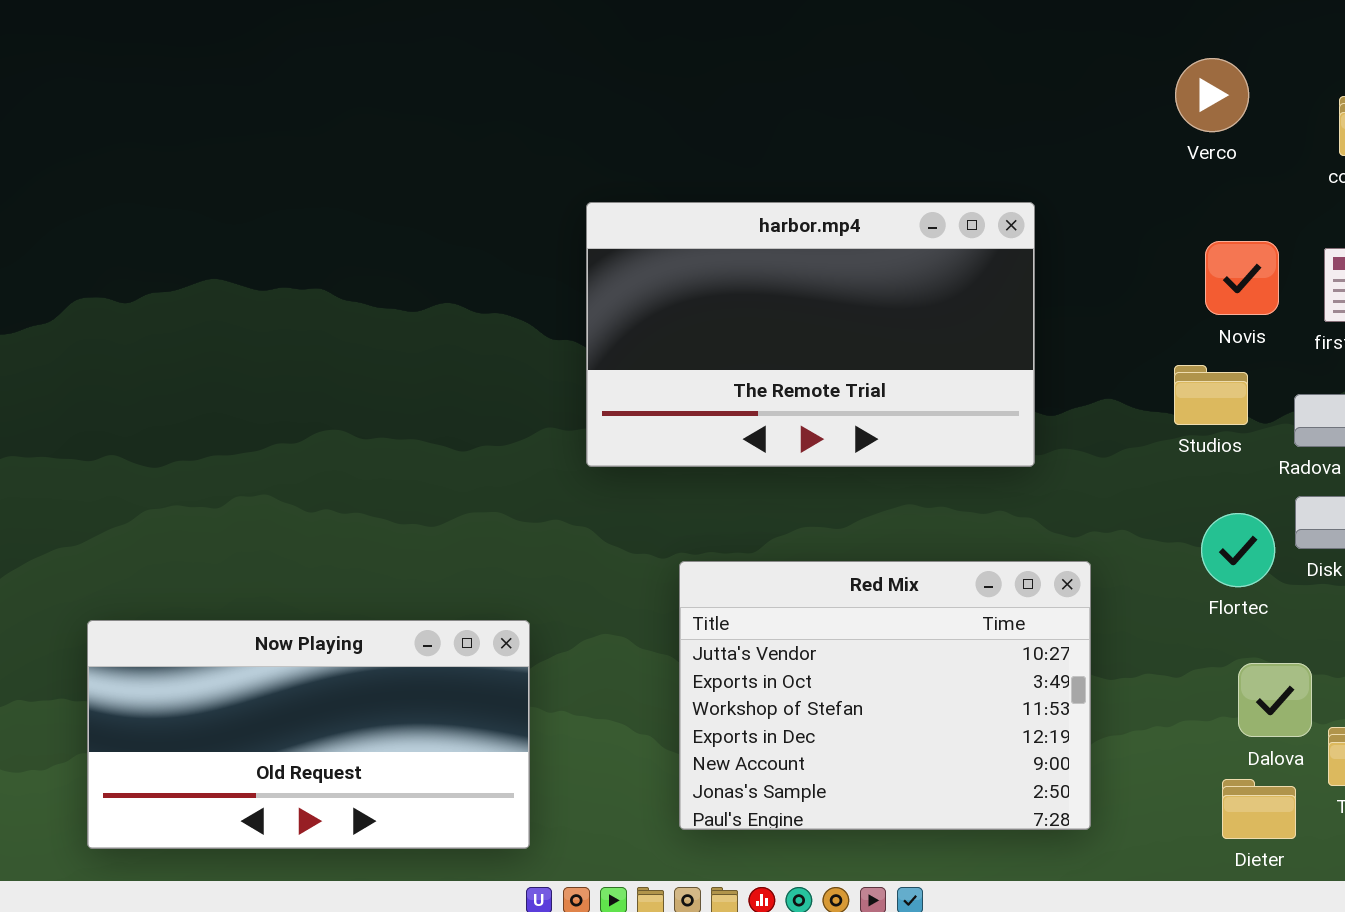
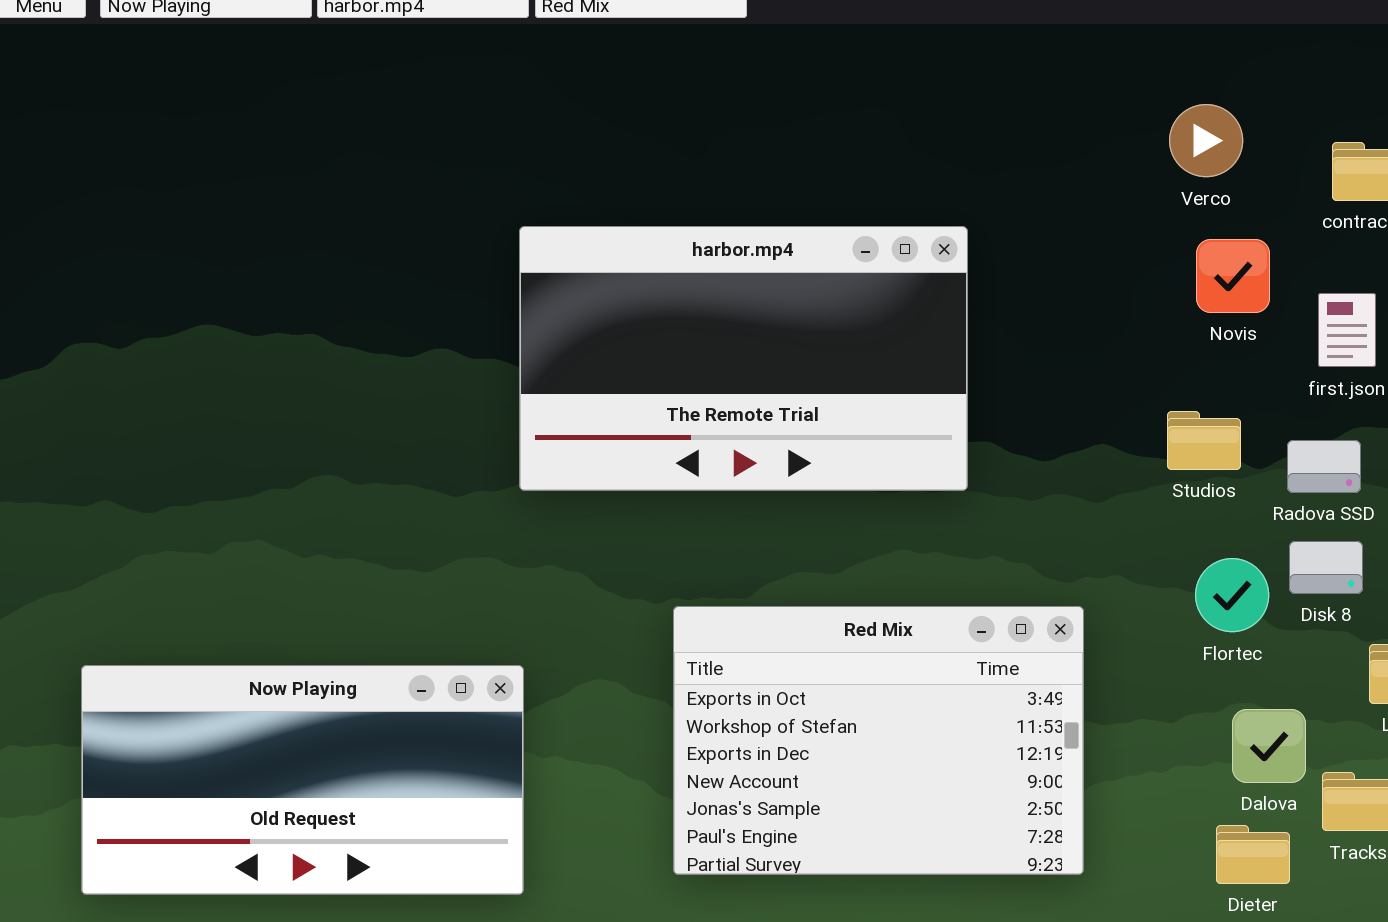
harbor.mp4: [586,202,1035,467] -> [519,226,968,491], moved
Novis: [1205,241,1279,315] -> [1196,239,1270,313], moved
Red Mix: [679,561,1091,830] -> [673,606,1084,875], scrolled down 1 row

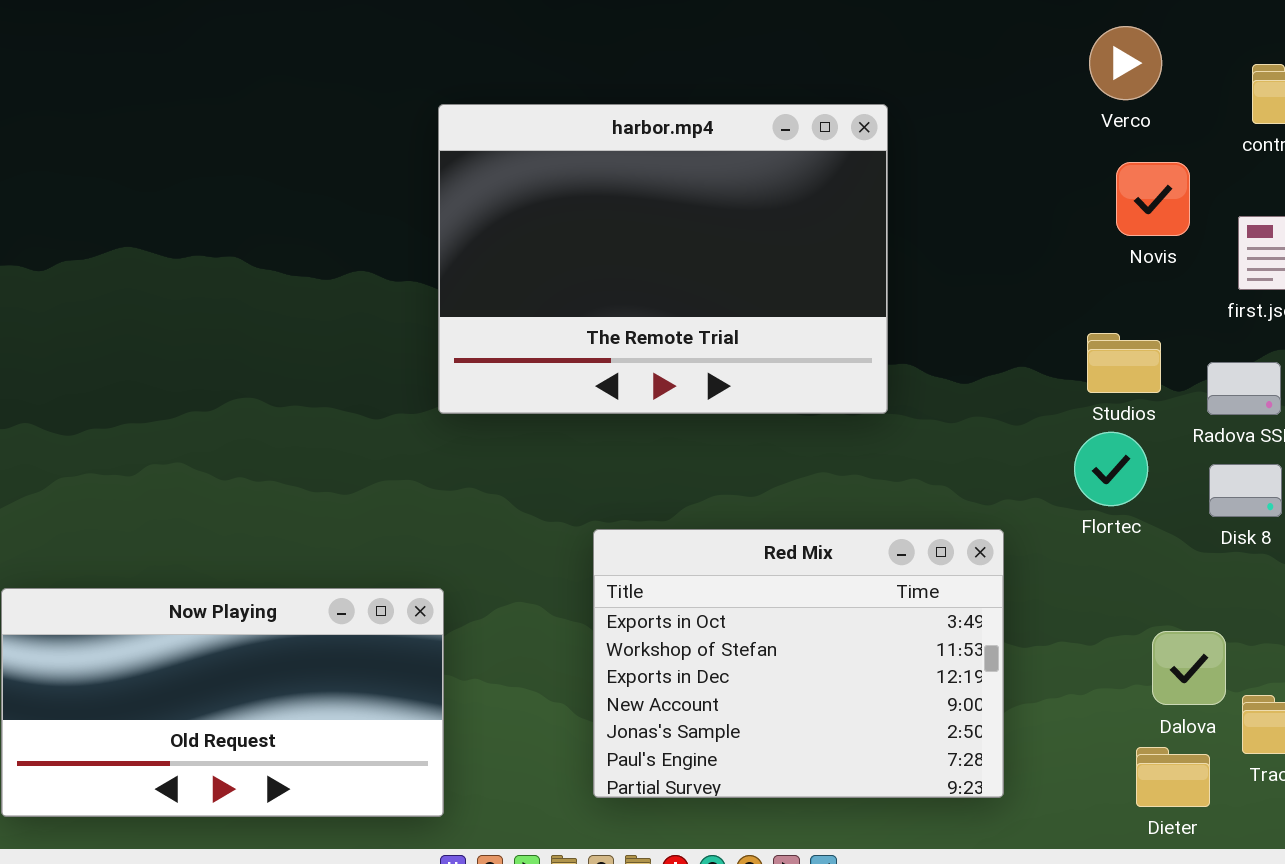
harbor.mp4: [519,226,968,491] -> [438,104,888,414], resized
Flortec: [1195,558,1269,632] -> [1074,432,1148,506], moved

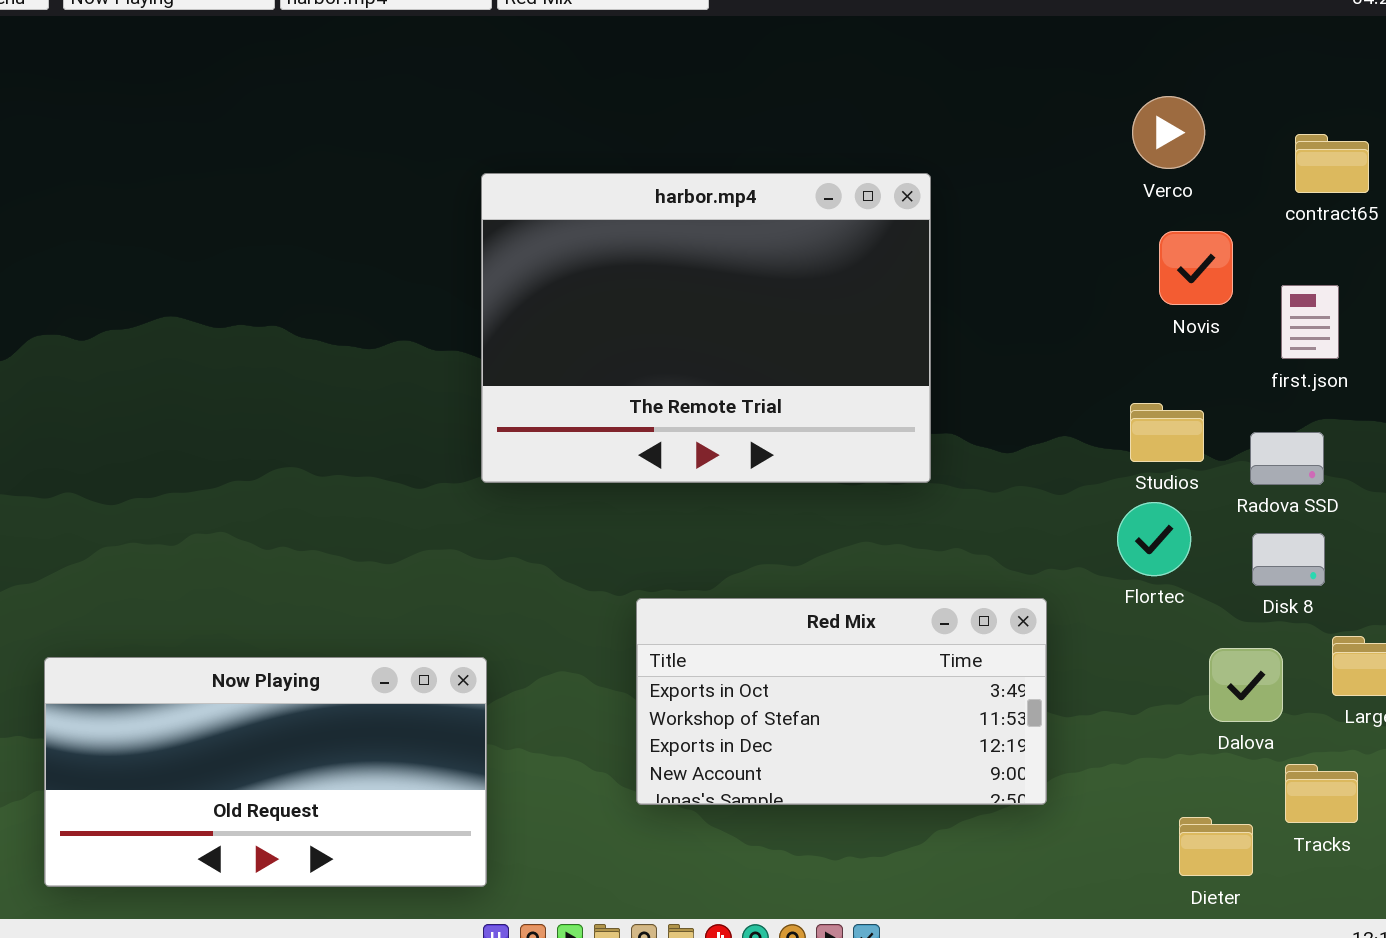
Red Mix: [593,529,1004,798] -> [636,598,1047,805], resized
Dalova: [1152,631,1226,705] -> [1209,648,1283,722], moved

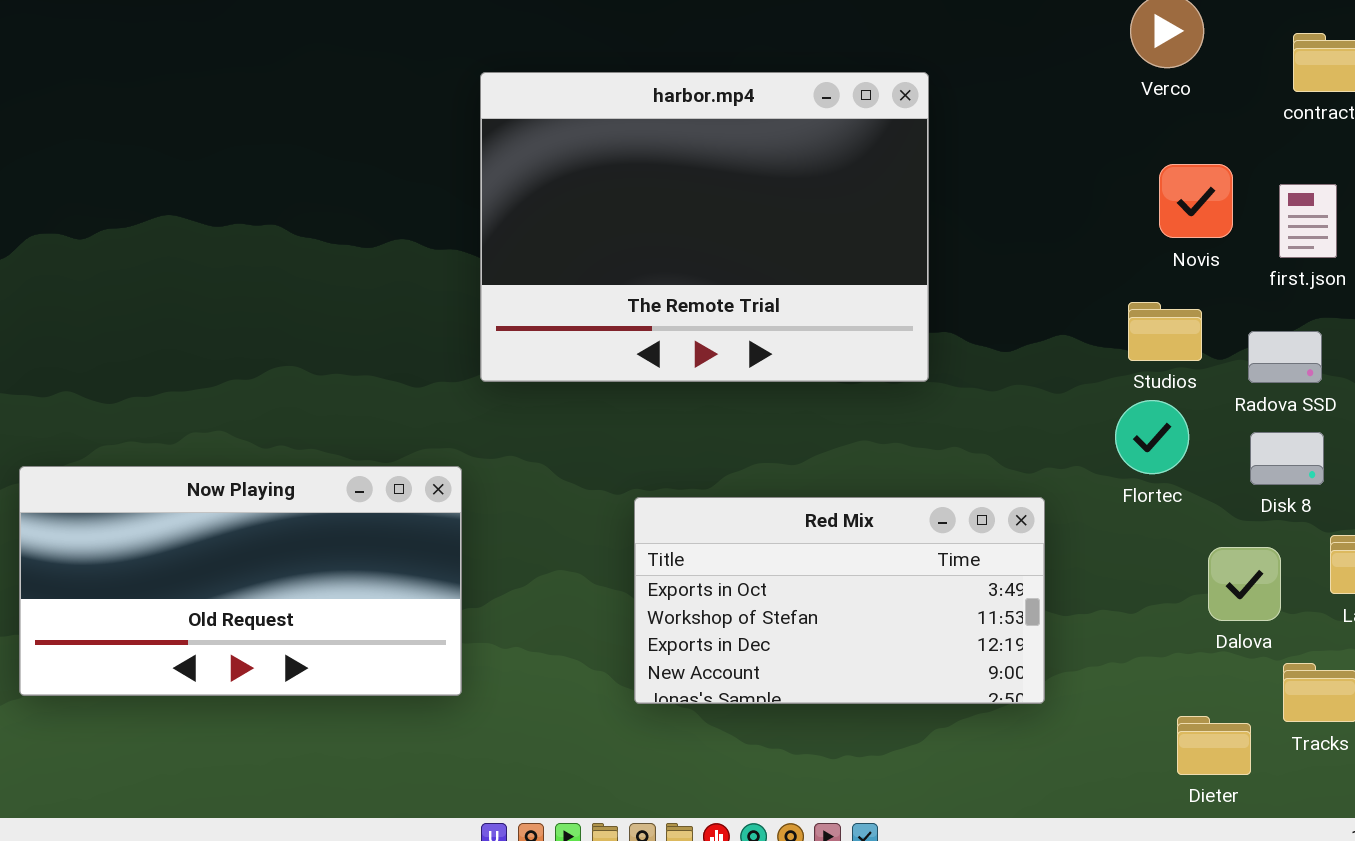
Novis: [1159,231,1233,305] -> [1159,164,1233,238], moved
Now Playing: [44,657,487,887] -> [19,466,462,696], moved

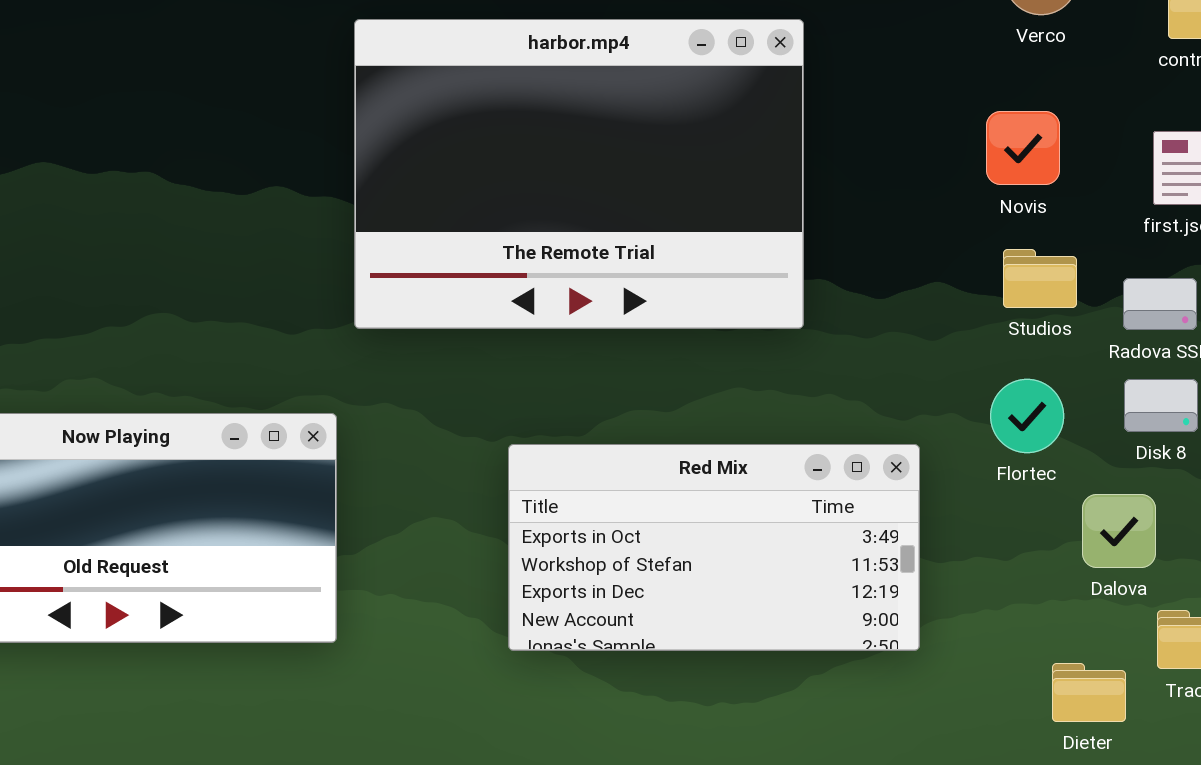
Novis: [1159,164,1233,238] -> [986,111,1060,185], moved
Flortec: [1115,400,1189,474] -> [990,379,1064,453], moved

